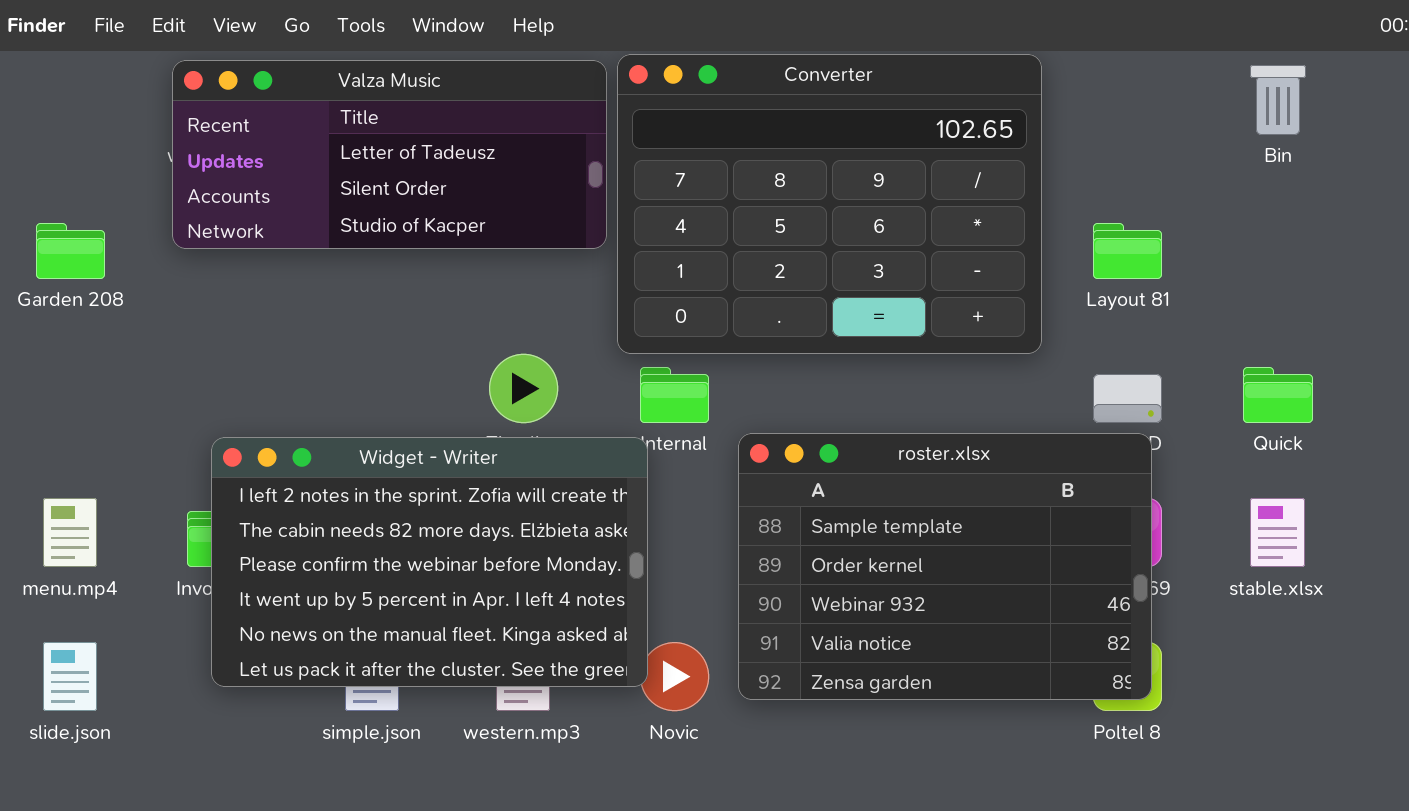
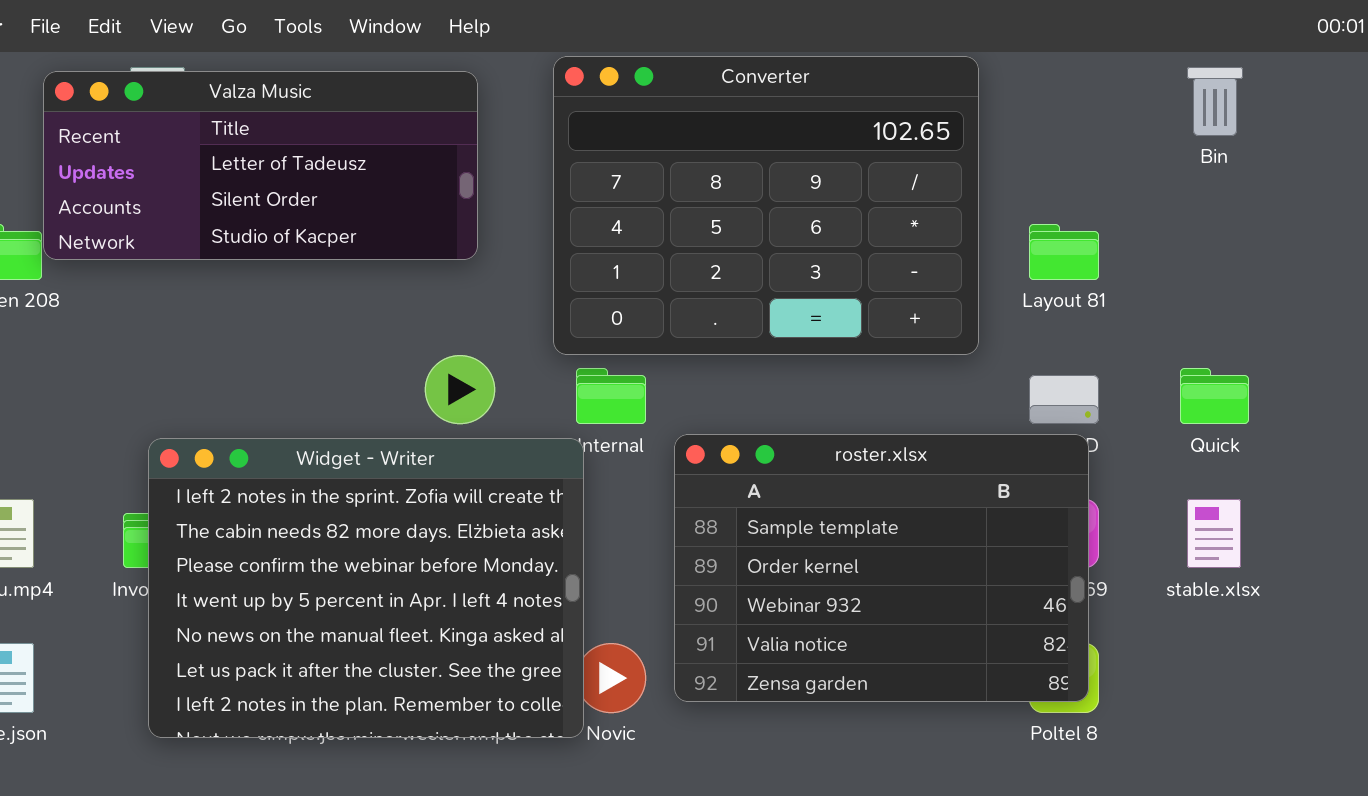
Valza Music: [172,60,607,249] -> [43,71,478,260], moved
Widget - Writer: [211,437,648,687] -> [148,438,584,738], resized

